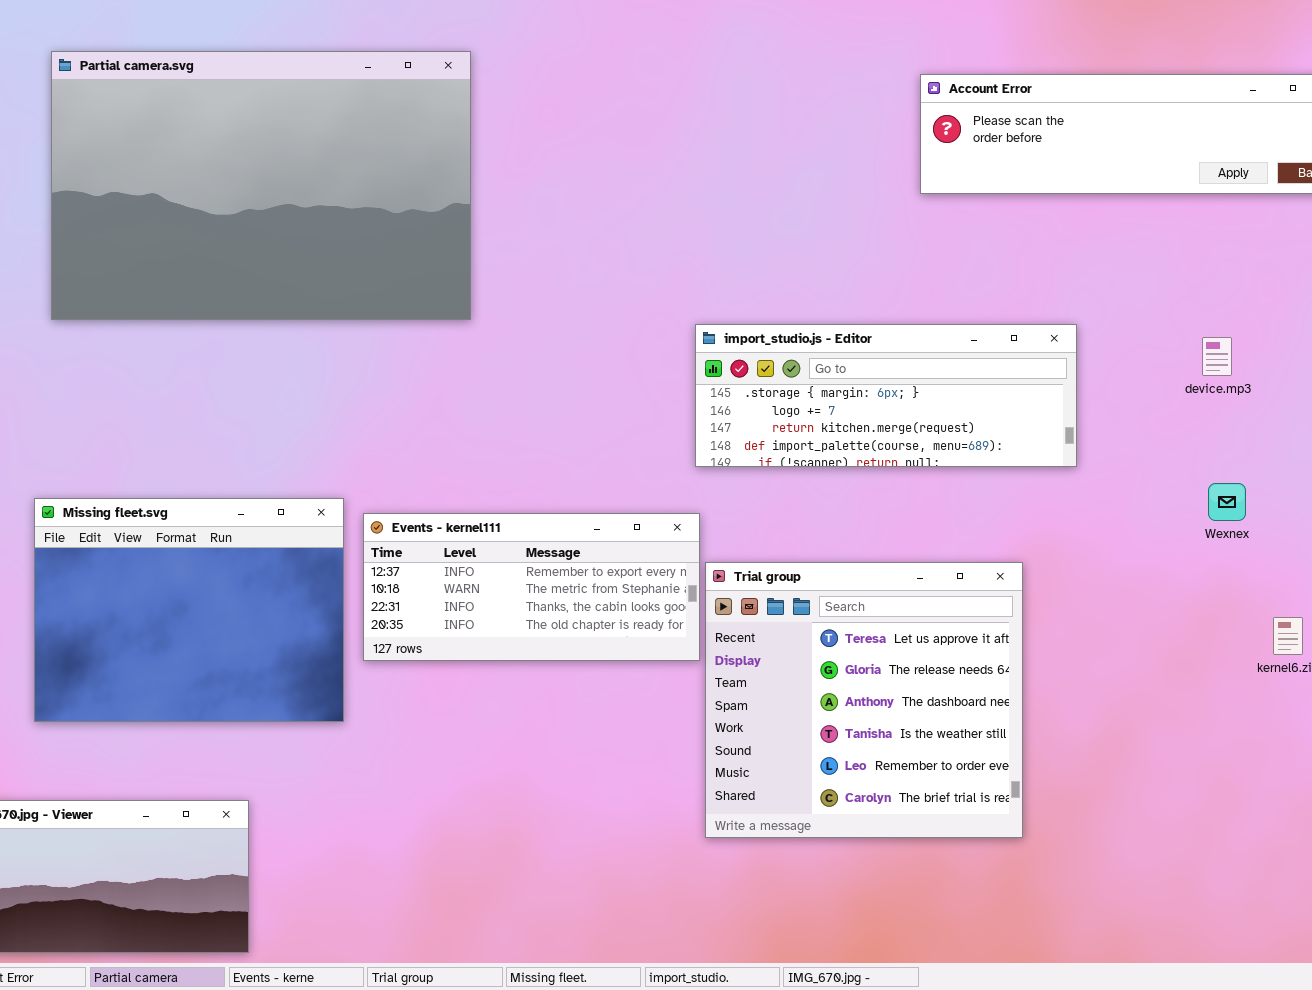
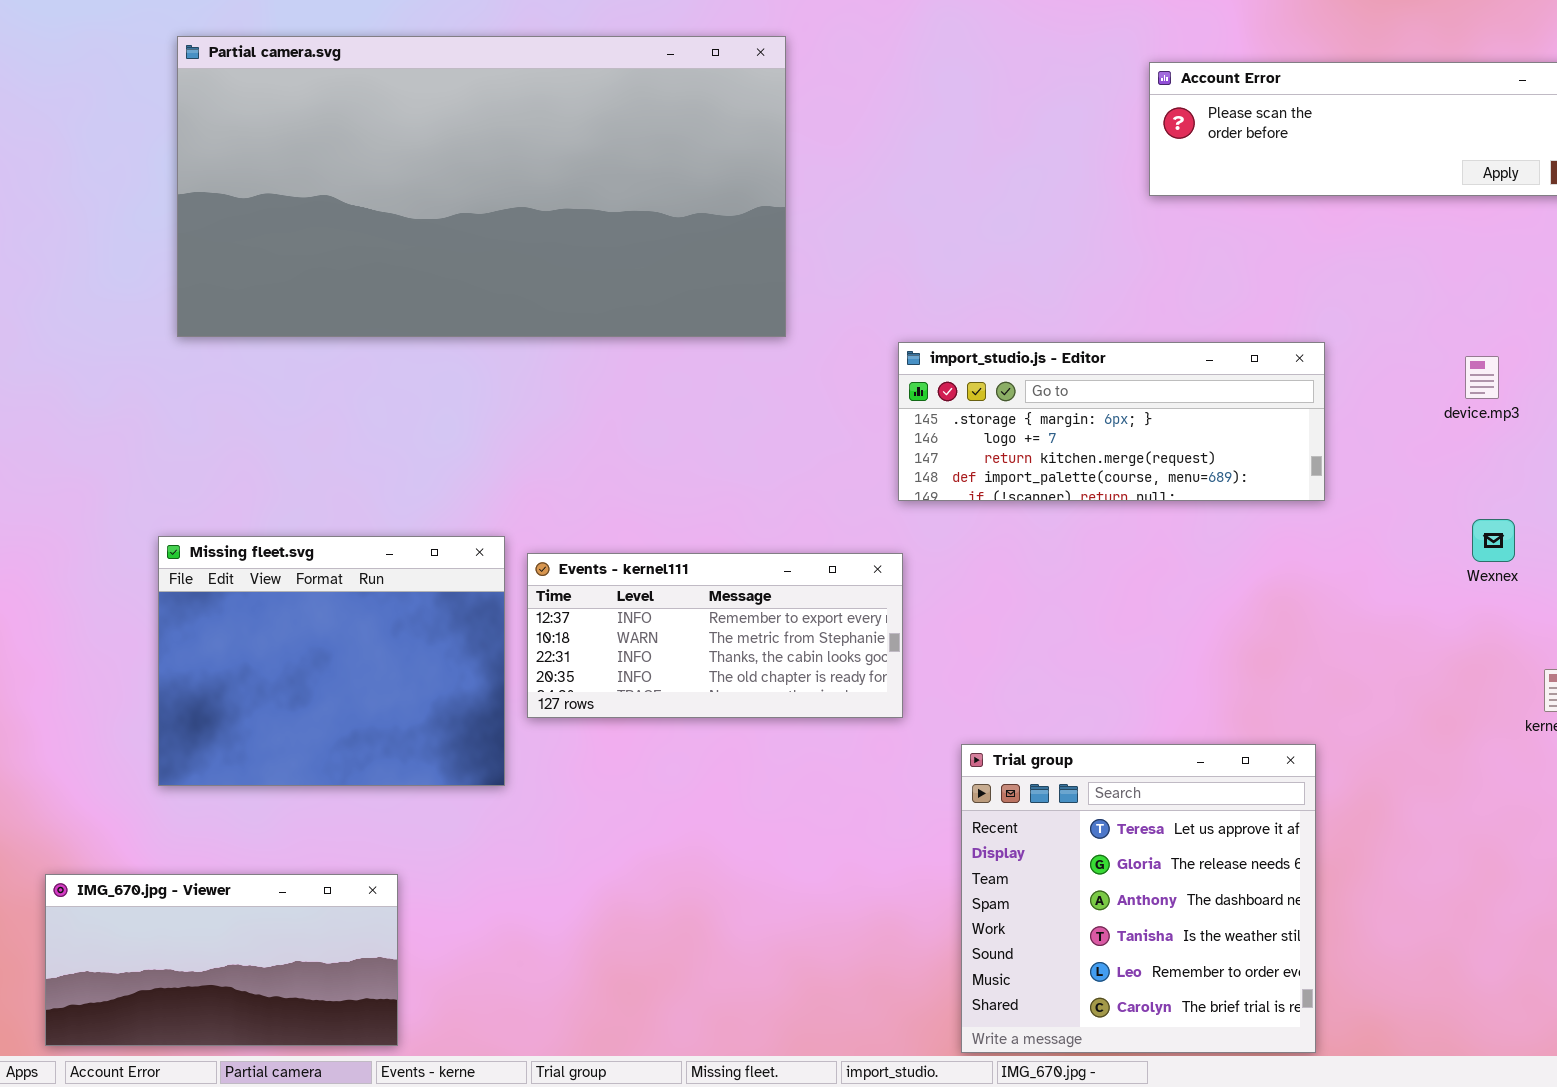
Partial camera.svg: [51,51,471,320] -> [177,36,786,337], resized
Trial group: [705,562,1023,838] -> [961,744,1316,1053], moved

